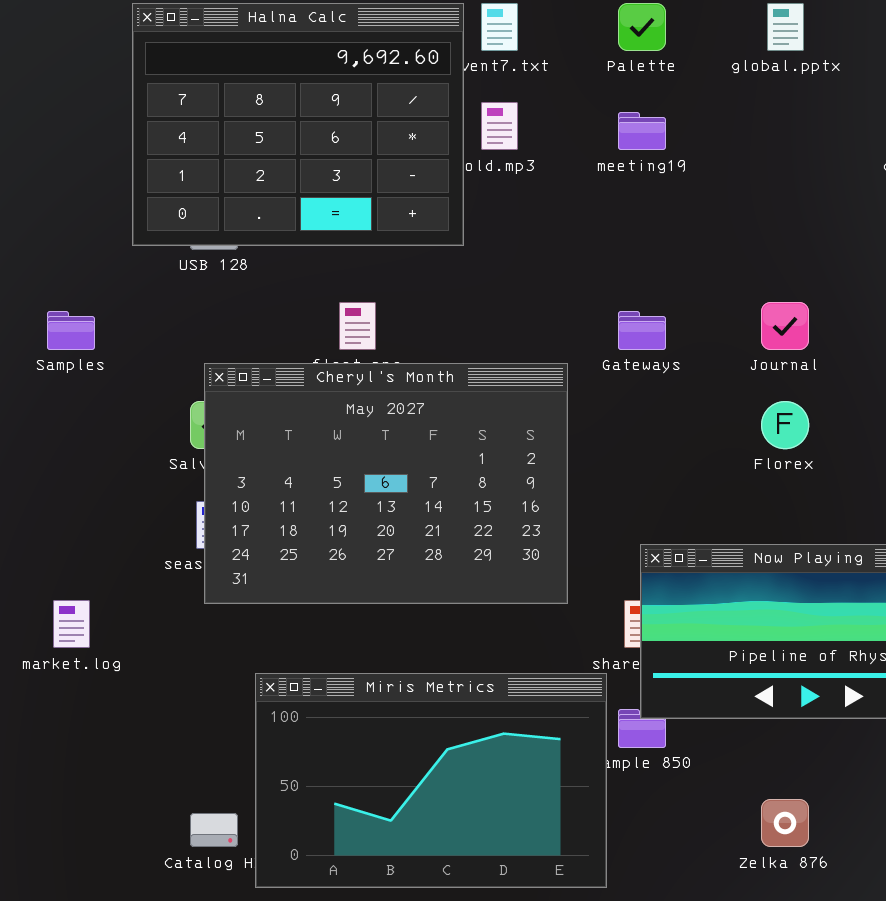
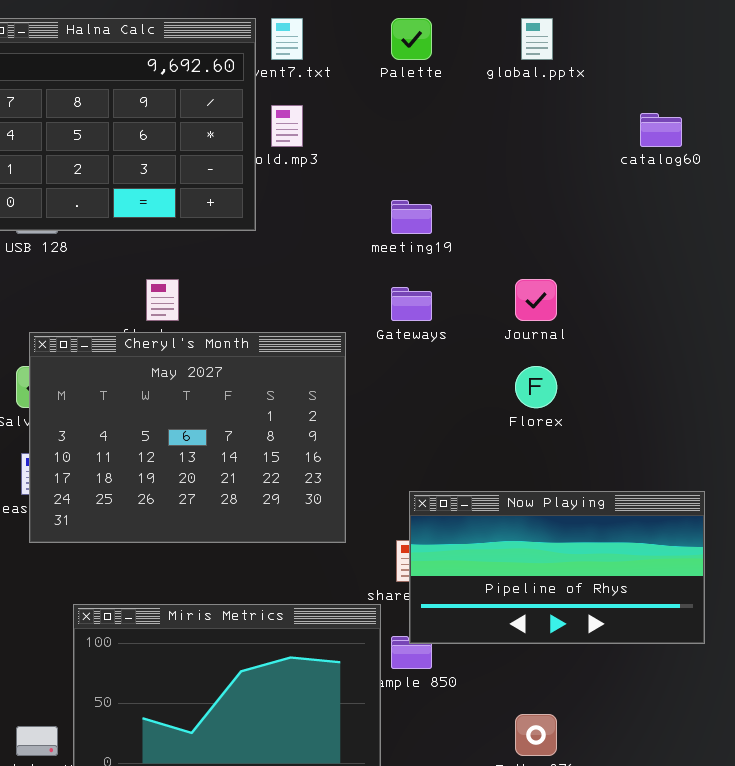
meeting19: [618,112,666,150] -> [391,200,432,234], moved

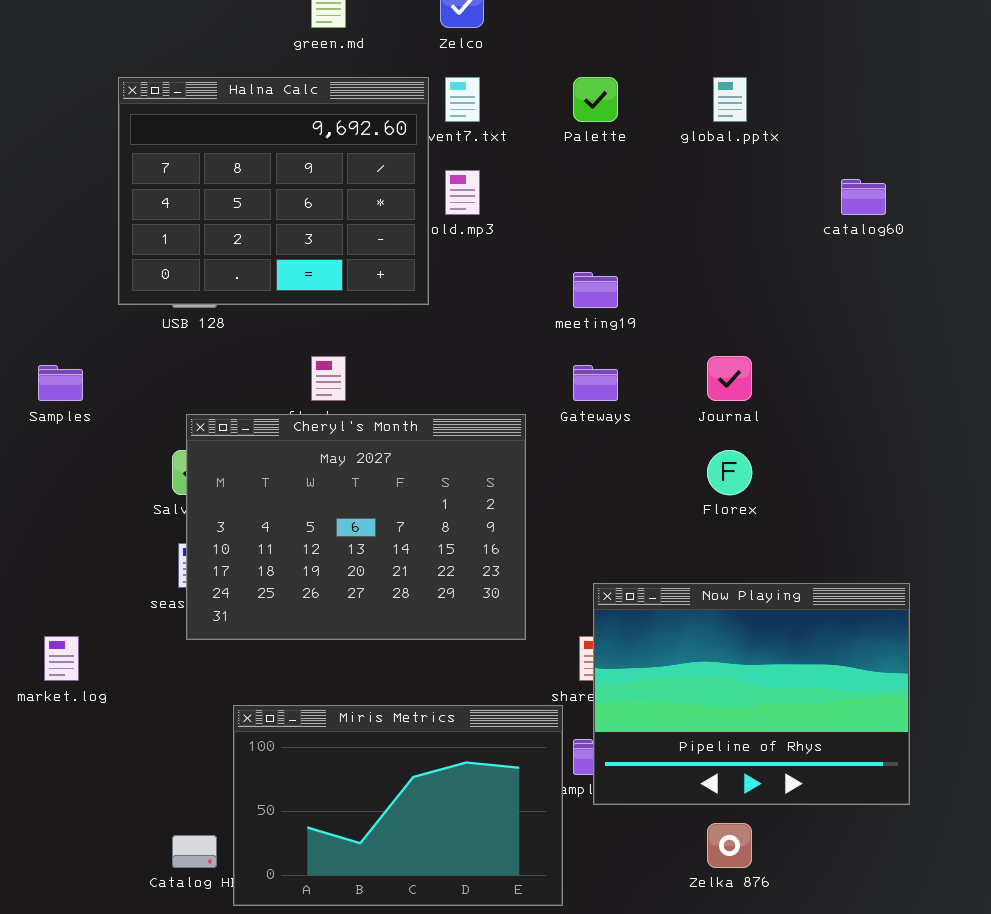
Now Playing: [409,491,705,644] -> [593,583,910,805], resized

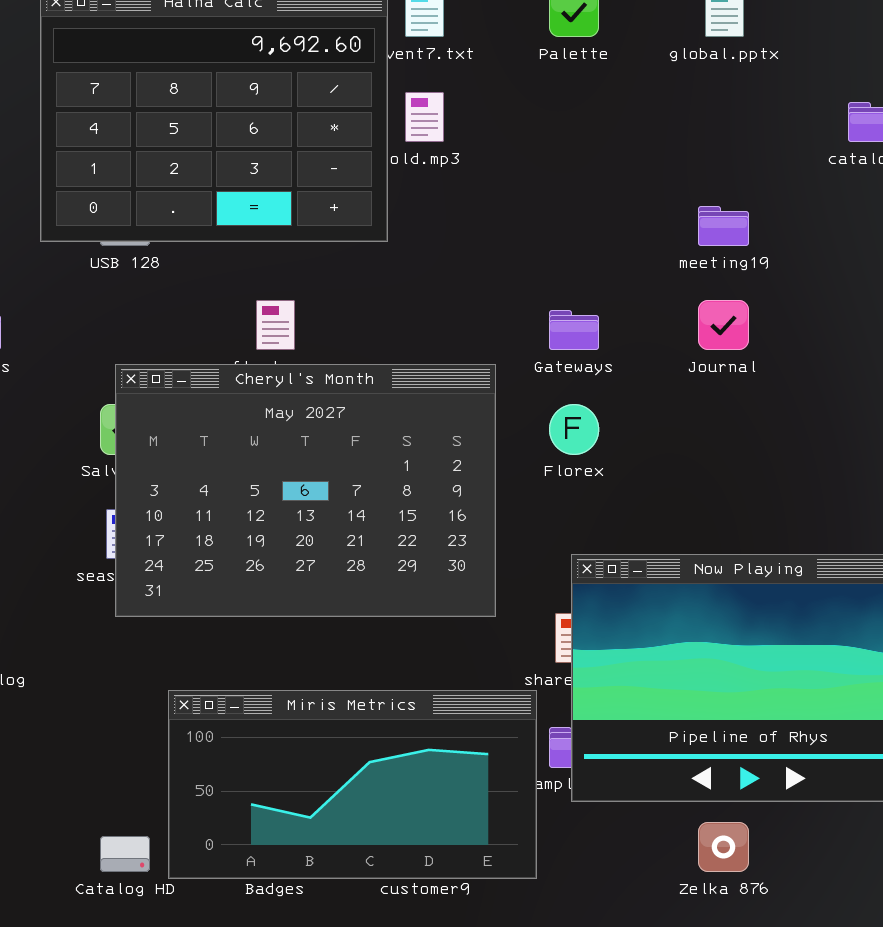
meeting19: [573,272,618,308] -> [698,206,749,246], moved
Florex: [707,450,752,495] -> [549,404,599,455], moved
Miris Metrics: [233,705,563,906] -> [168,690,537,879], resized

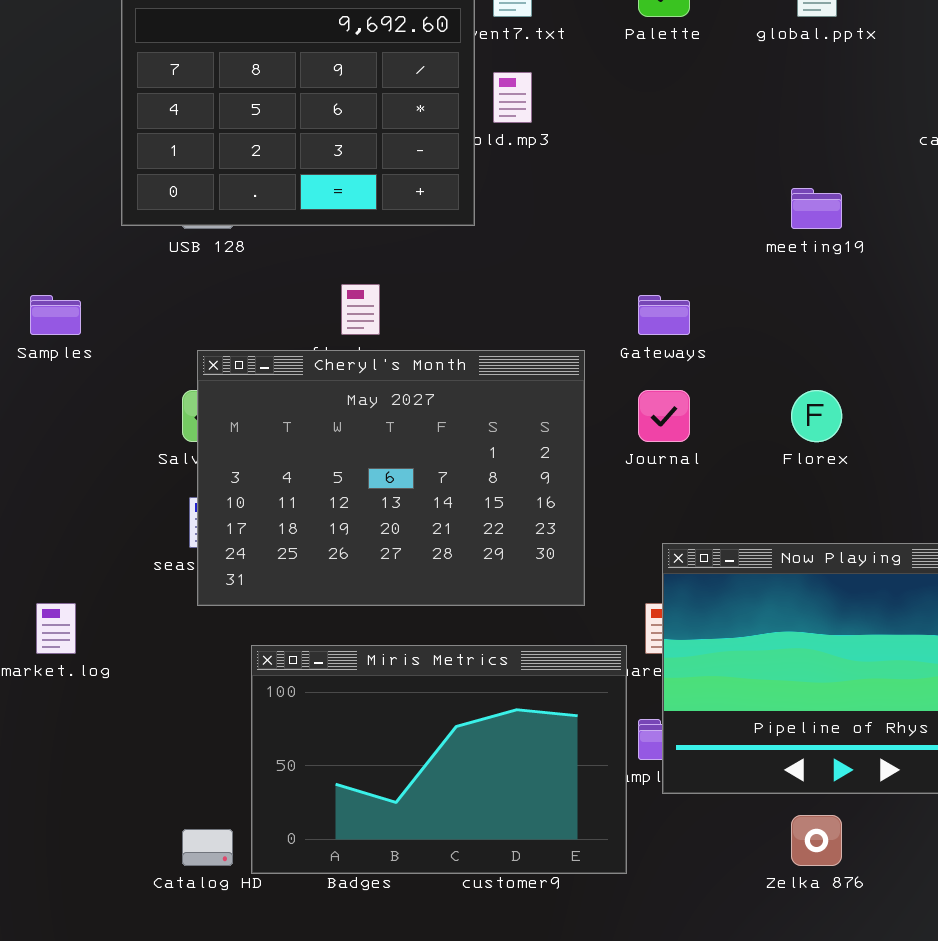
Journal: [698,300,749,350] -> [638,390,690,442], moved
Florex: [549,404,599,455] -> [791,390,842,442], moved
Miris Metrics: [168,690,537,879] -> [251,645,627,874], resized

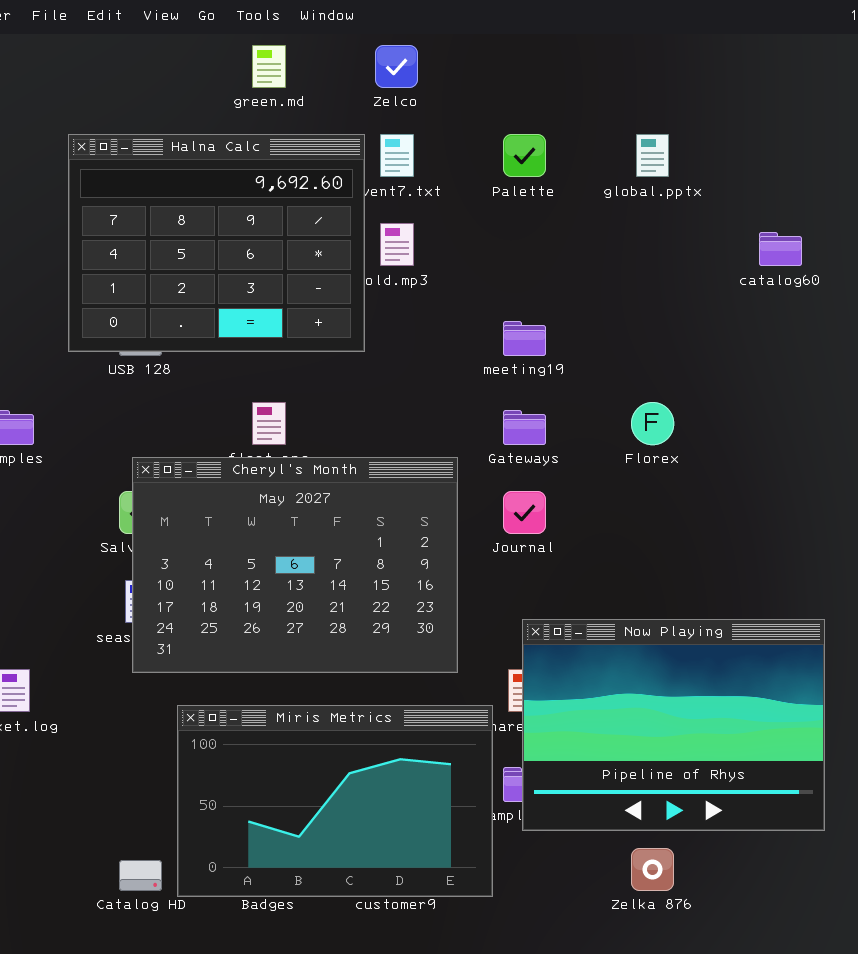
meeting19: [791,188,842,229] -> [503,321,546,356], moved
Florex: [791,390,842,442] -> [631,402,674,445], moved

